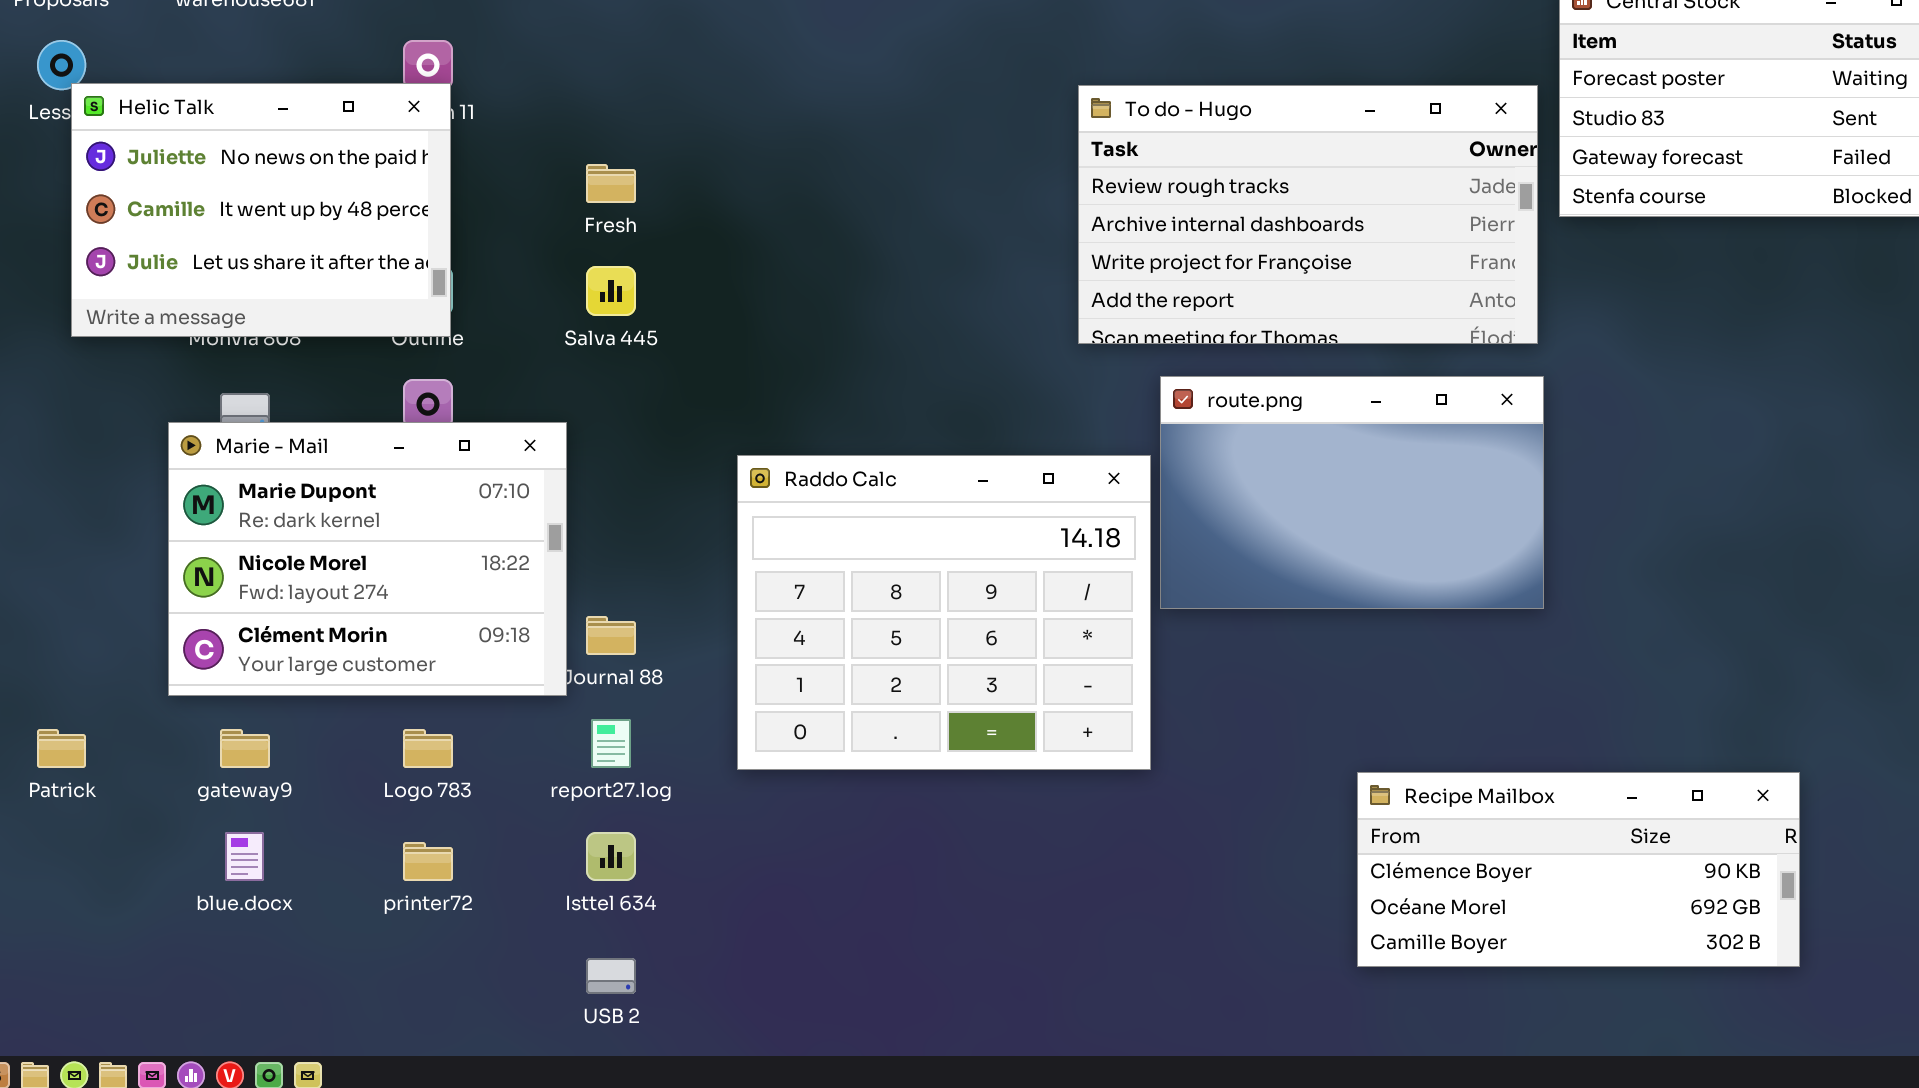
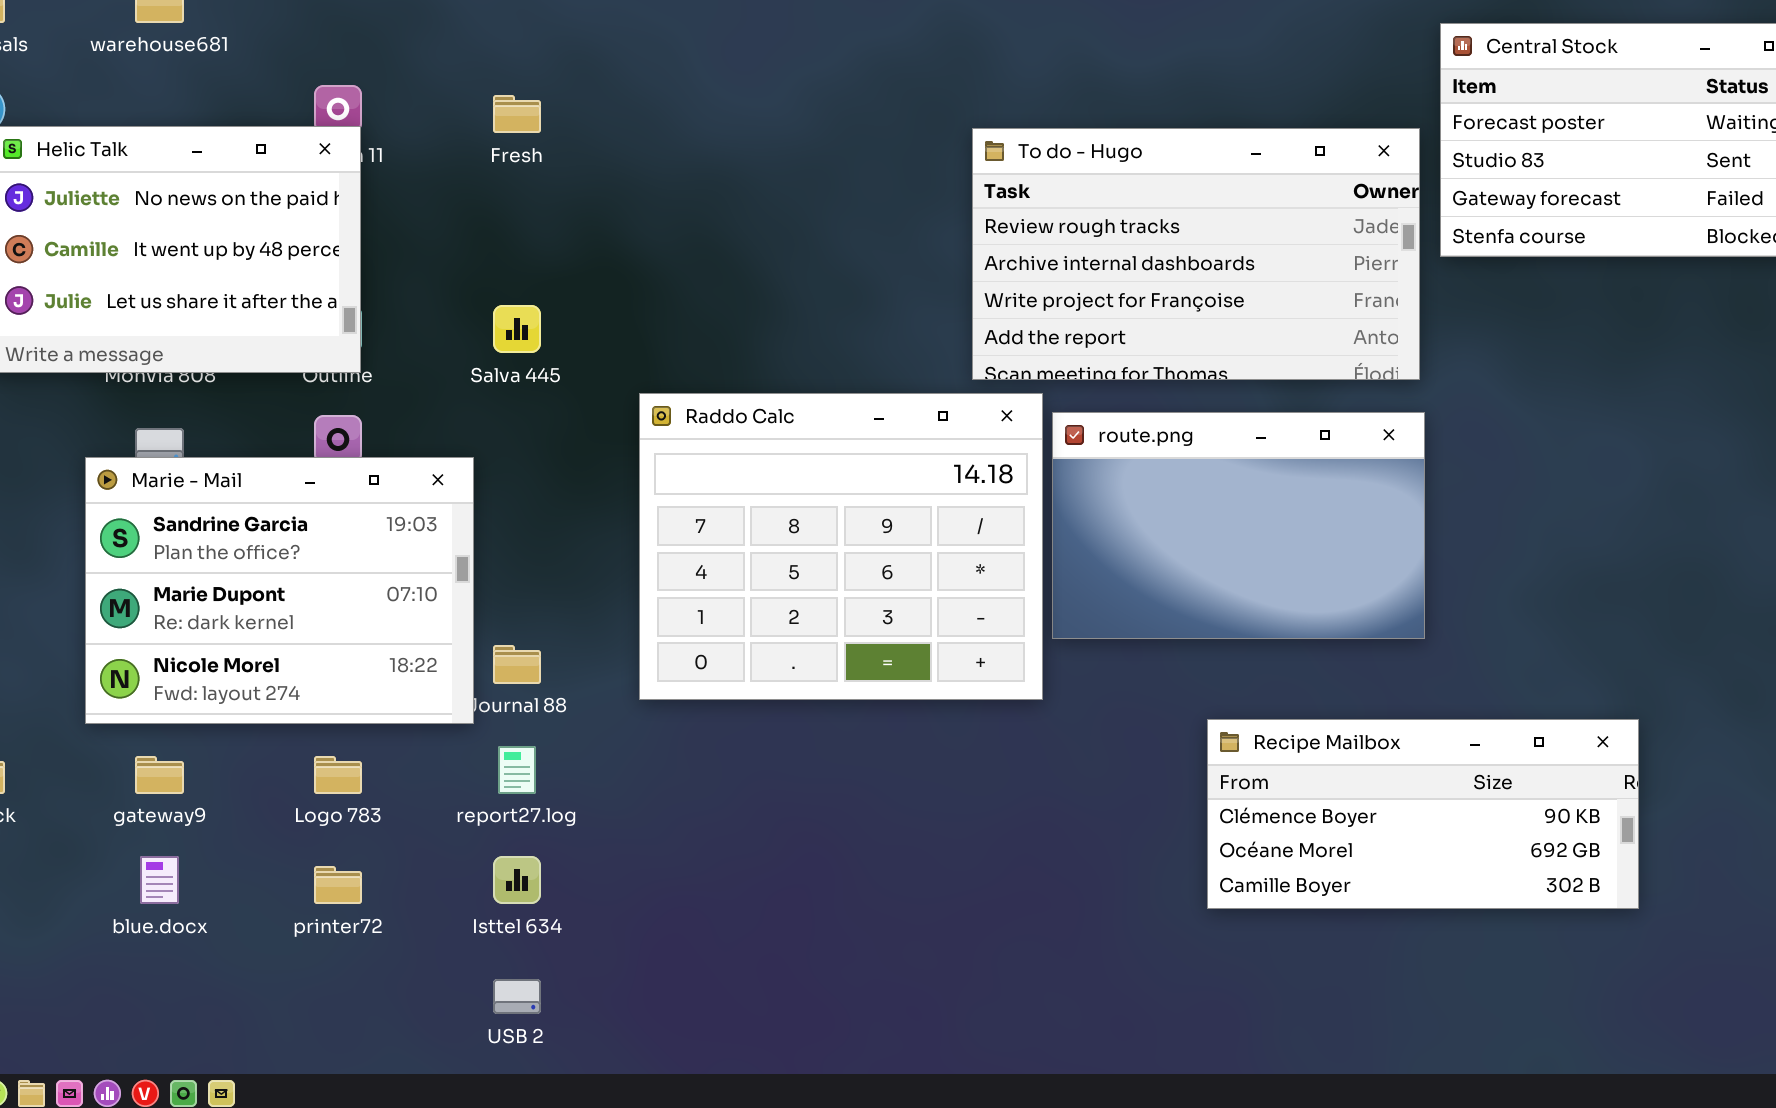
Fresh: [586,164,636,203] -> [493,95,541,133], moved
Marie - Mail: [168,422,567,696] -> [85,457,474,724], scrolled up 1 row
Raddo Calc: [737,455,1151,770] -> [639,393,1043,700], moved
Recipe Mailbox: [1357,772,1800,967] -> [1207,719,1639,909], moved

